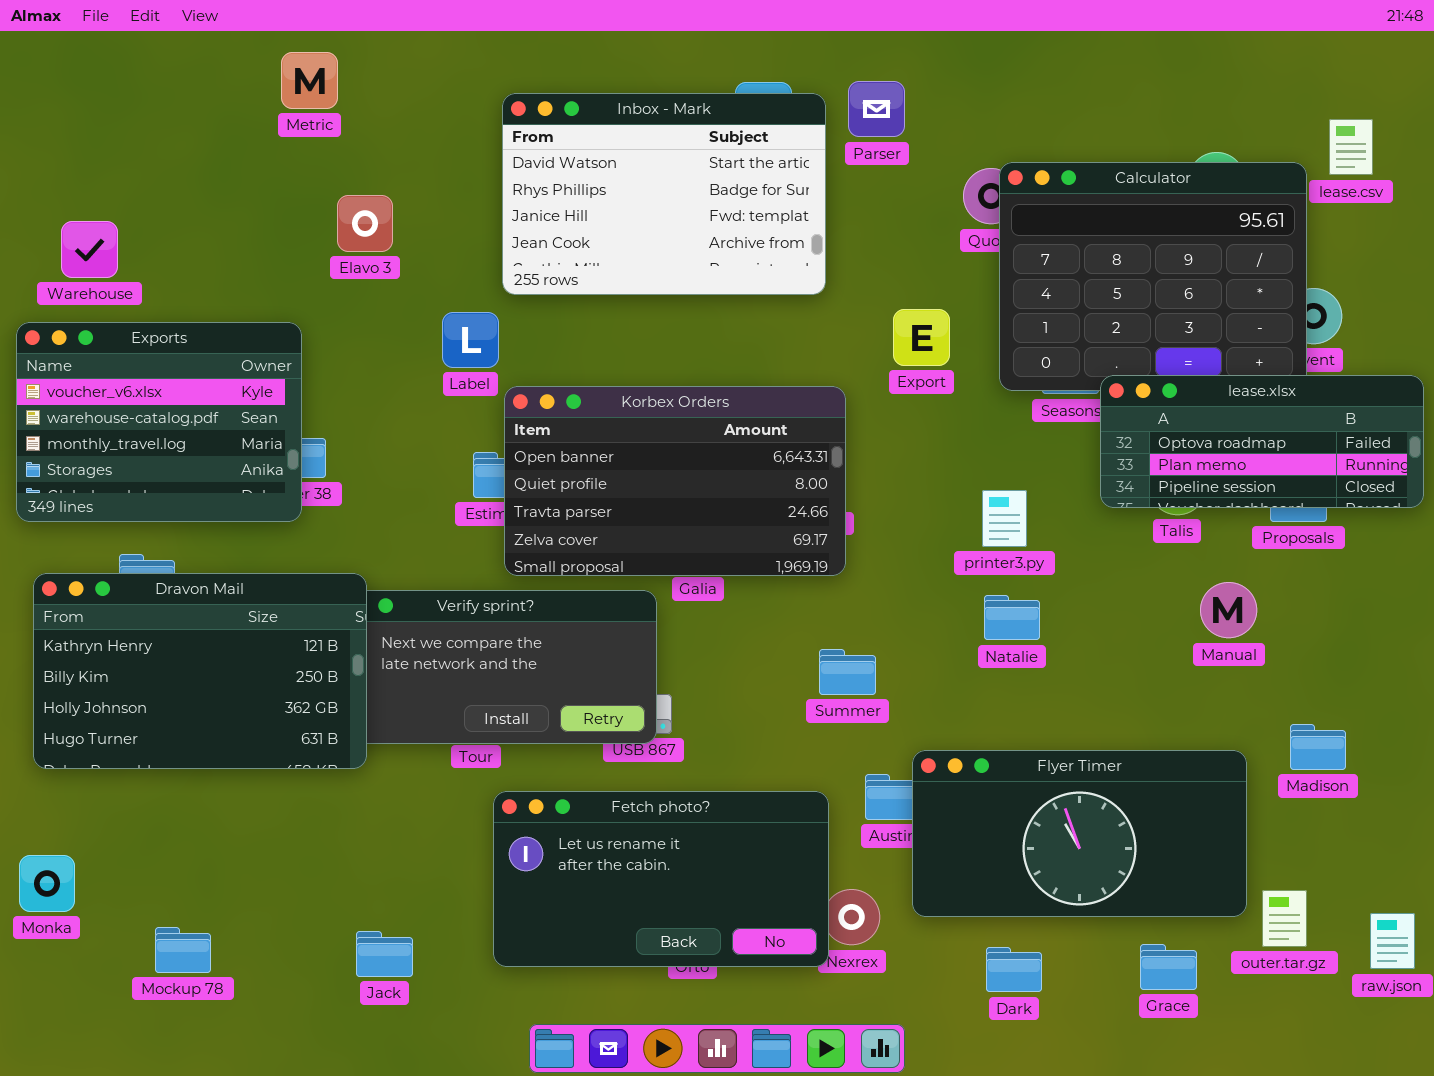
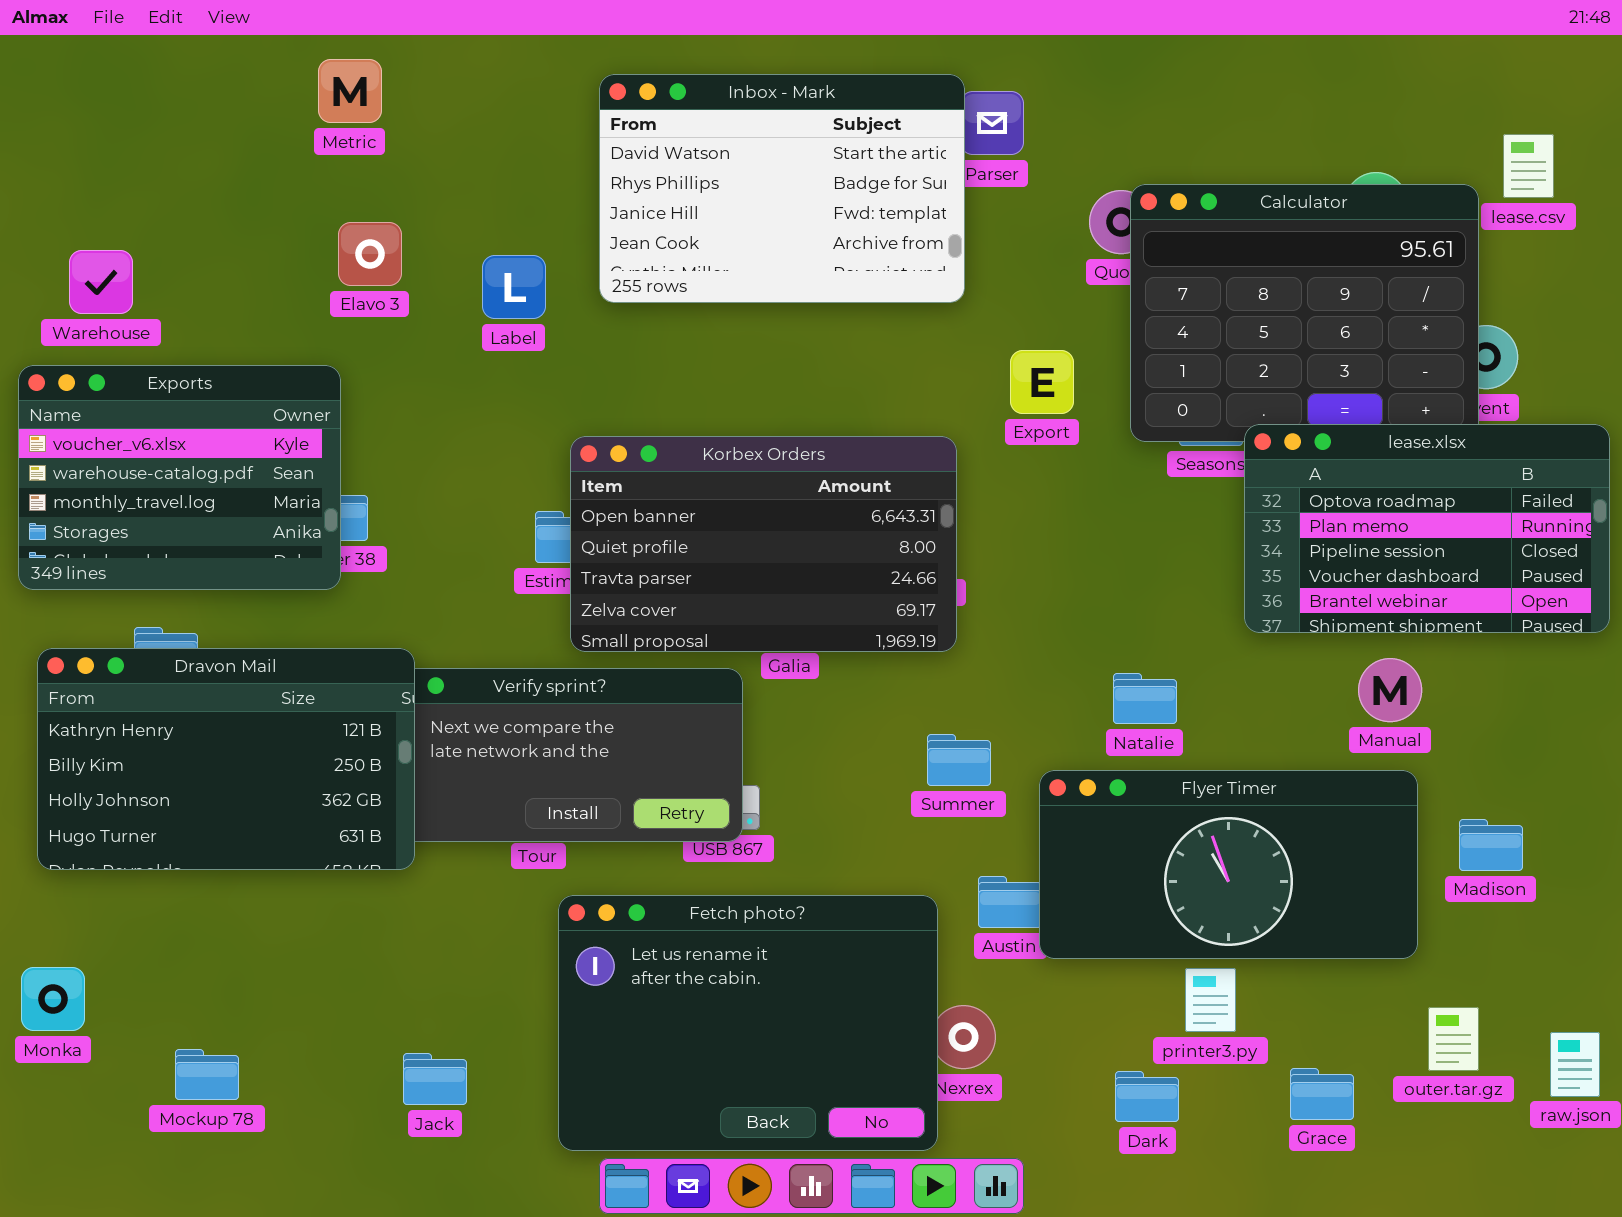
Inbox - Mark: [502,93,826,295] -> [599,74,965,303], moved
Elavo 3: [337,195,393,252] -> [338,222,402,286], moved
Label: [442,312,499,368] -> [482,255,546,319], moved
lease.xlsx: [1100,375,1424,508] -> [1244,424,1610,633], resized
printer3.py: [982,490,1027,547] -> [1185,968,1236,1032], moved
Flyer Timer: [912,750,1247,917] -> [1039,770,1418,959], moved
Fetch photo?: [493,791,829,967] -> [558,895,938,1151], resized

